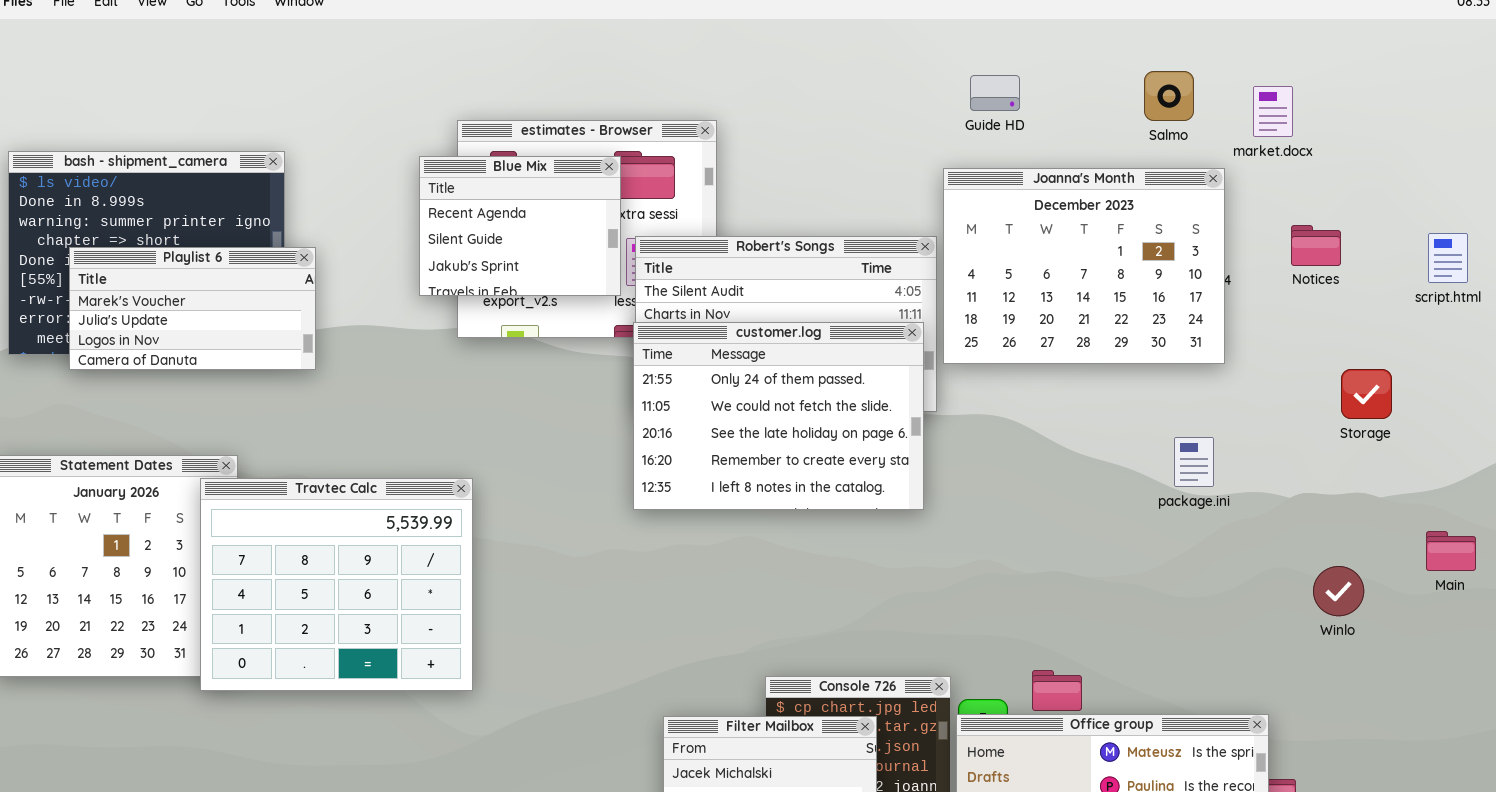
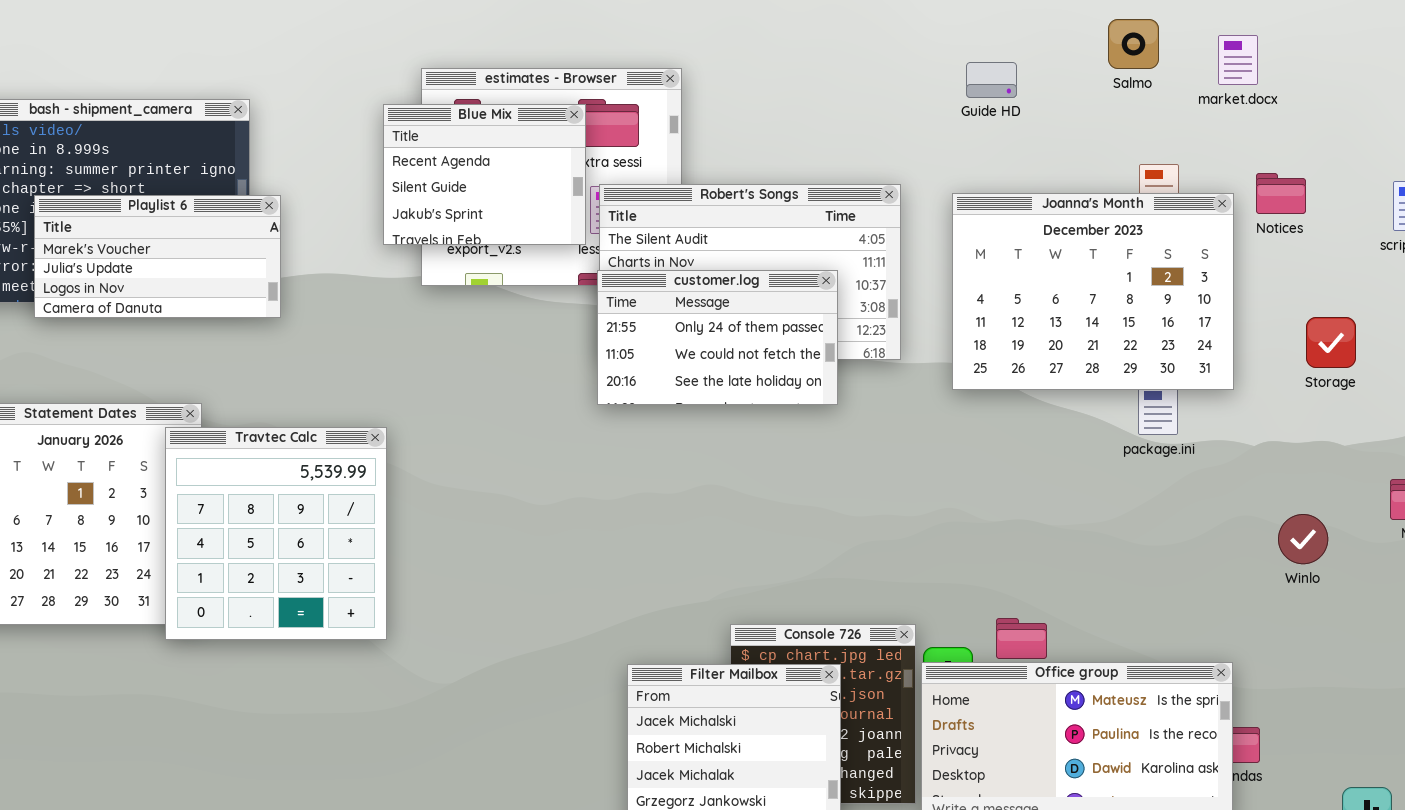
Guide HD: [970,75,1020,111] -> [966,62,1017,98], moved
Joanna's Month: [943,168,1225,364] -> [952,193,1234,390], moved
customer.log: [633,322,924,510] -> [597,270,838,405], resized
Travtec Calc: [200,478,473,691] -> [165,427,387,640], resized

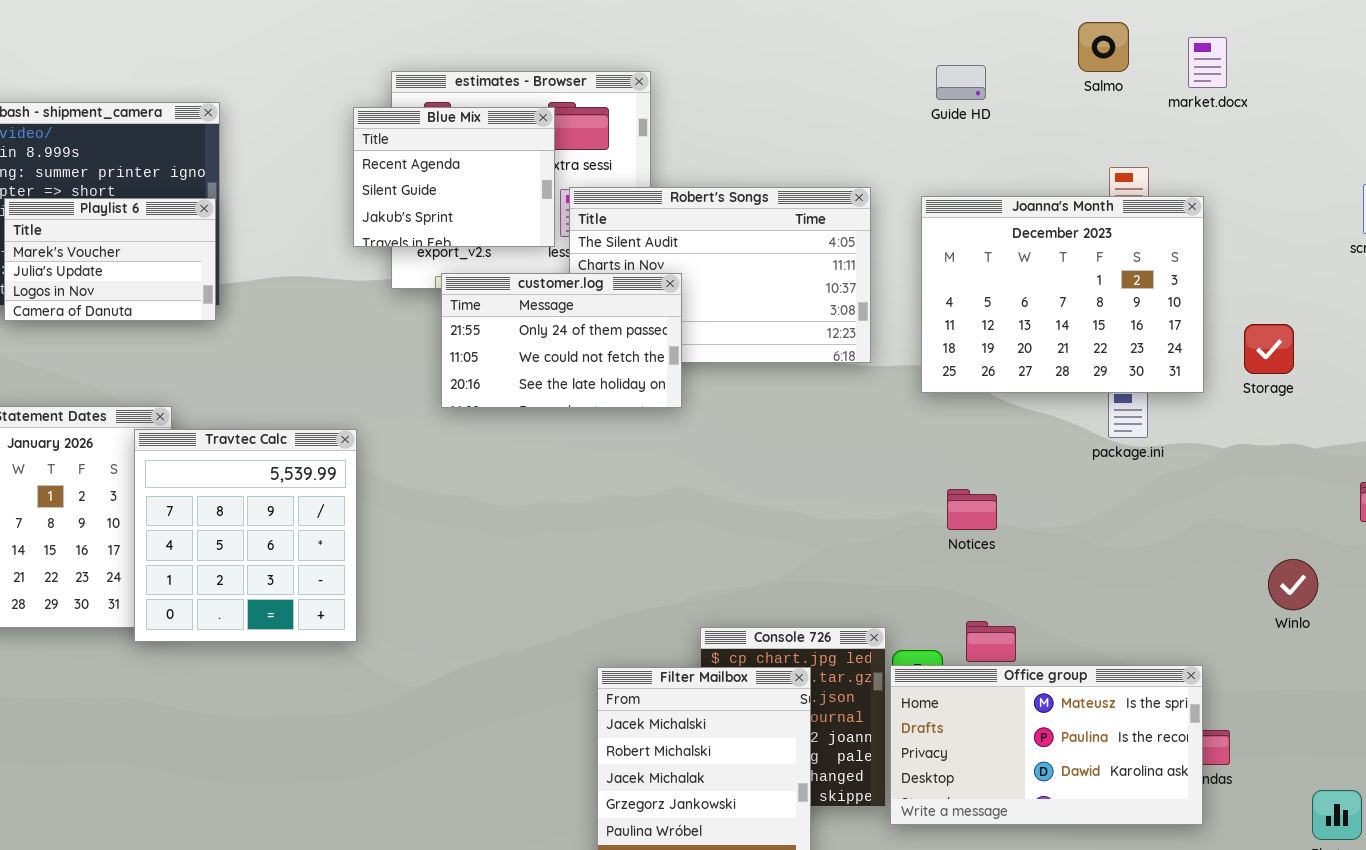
Notices: [1256,173,1306,214] -> [947,489,997,530], moved
Playlist 6: [34,195,281,318] -> [4,198,216,321], resized
customer.log: [597,270,838,405] -> [441,273,682,408], moved
Storage: [1306,317,1356,368] -> [1244,324,1294,374], moved
Winlo: [1278,514,1328,564] -> [1268,559,1318,610], moved

